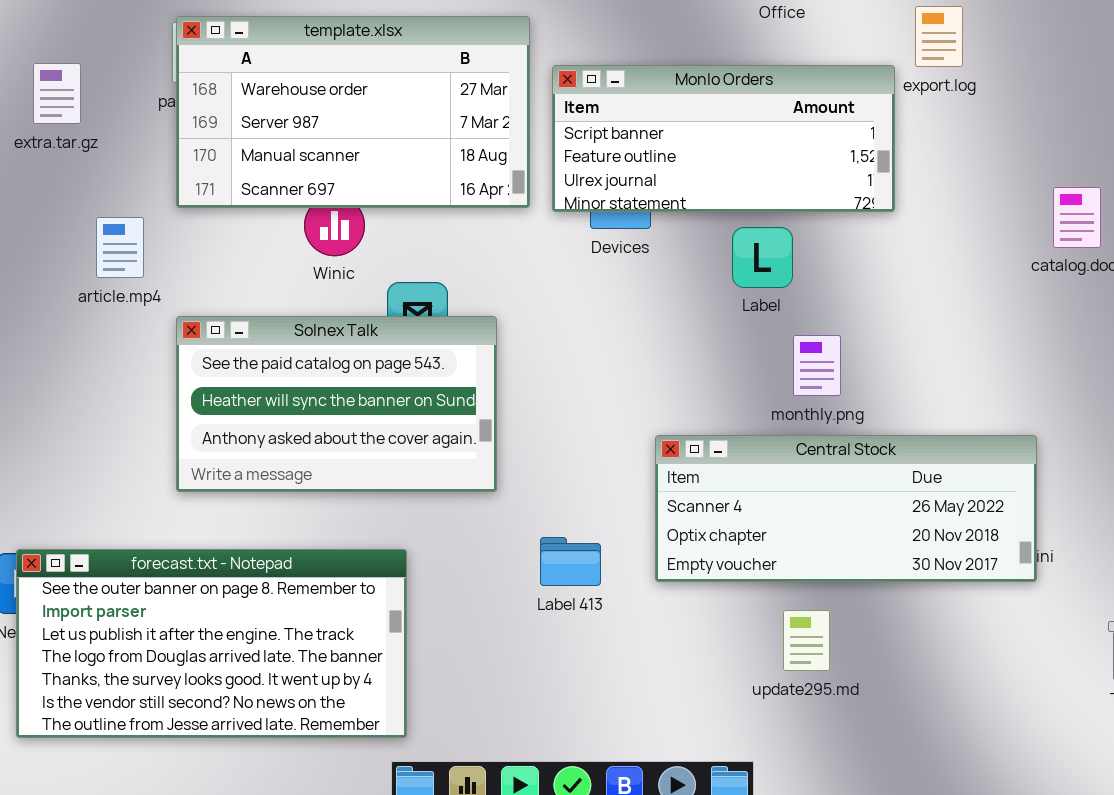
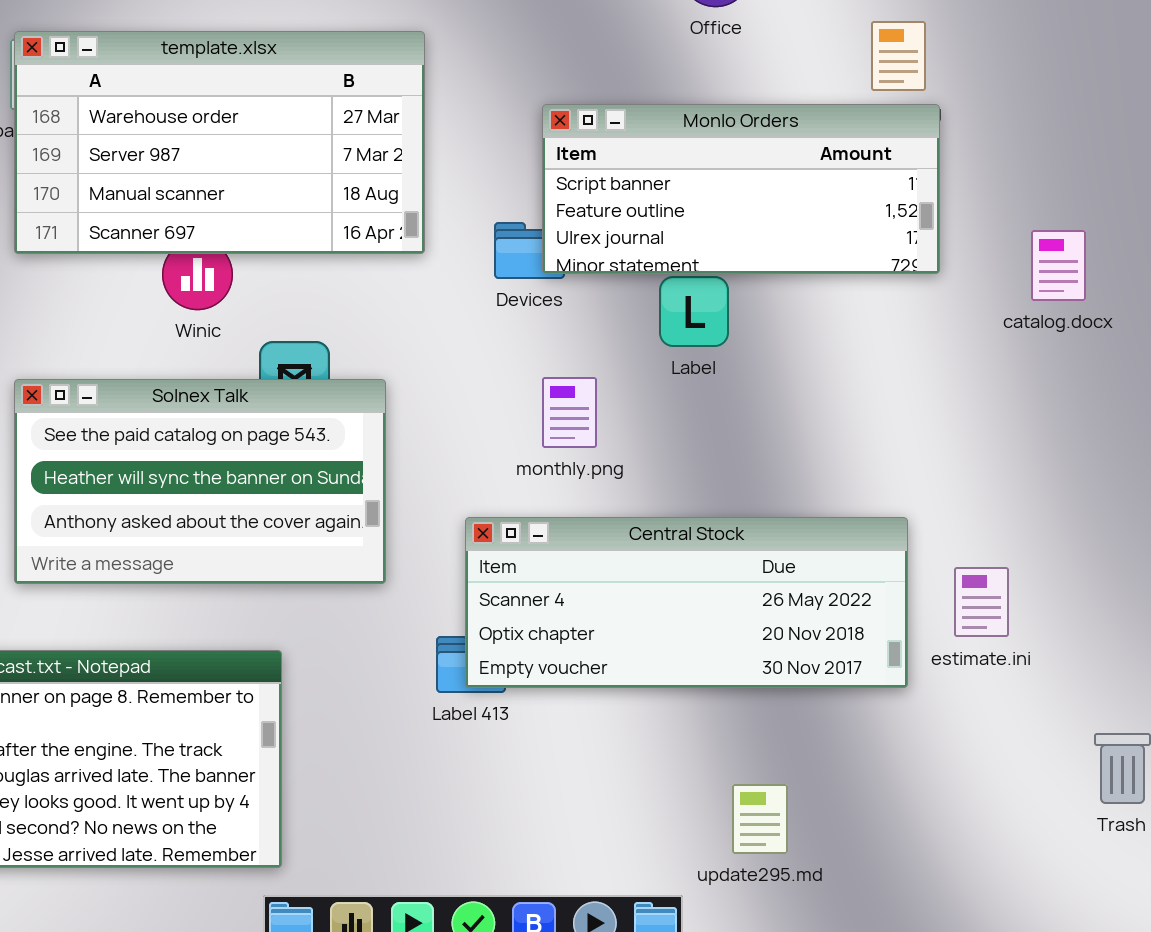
Monlo Orders: [552,65,895,212] -> [542,104,940,274], moved
monthly.png: [793,335,841,396] -> [542,377,597,448], moved
Central Stock: [655,435,1037,582] -> [465,517,908,688], moved
update295.md: [783,610,830,671] -> [732,784,788,854], moved

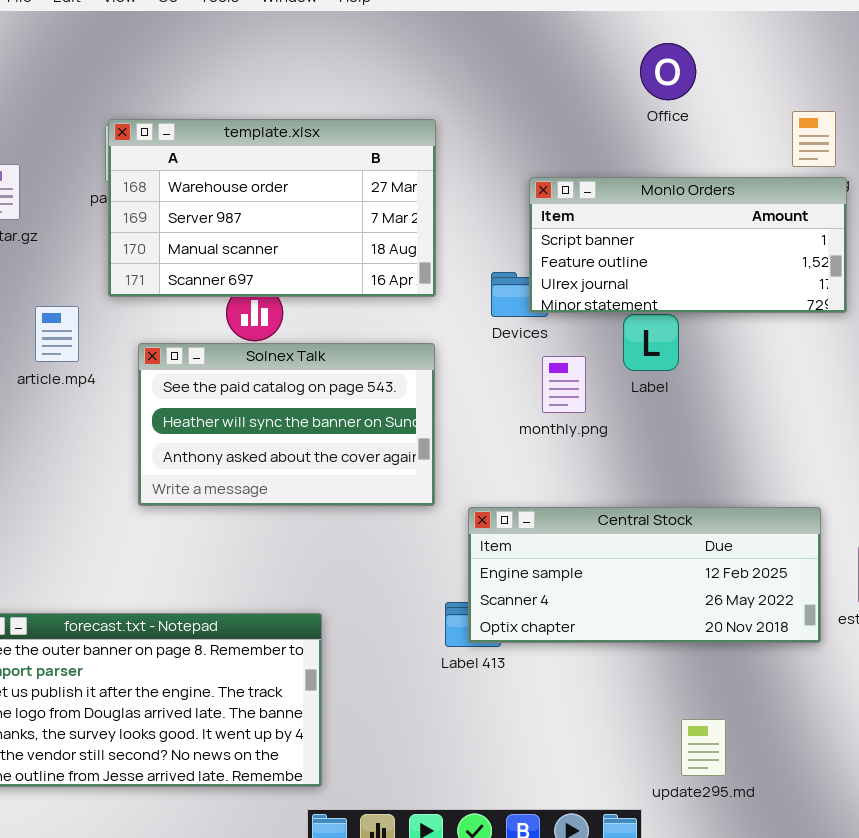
monthly.png: [542,377,597,448] -> [542,356,586,413], moved
Solnex Talk: [14,379,386,584] -> [138,343,435,506], moved
Central Stock: [465,517,908,688] -> [468,507,821,643], scrolled up 1 row

